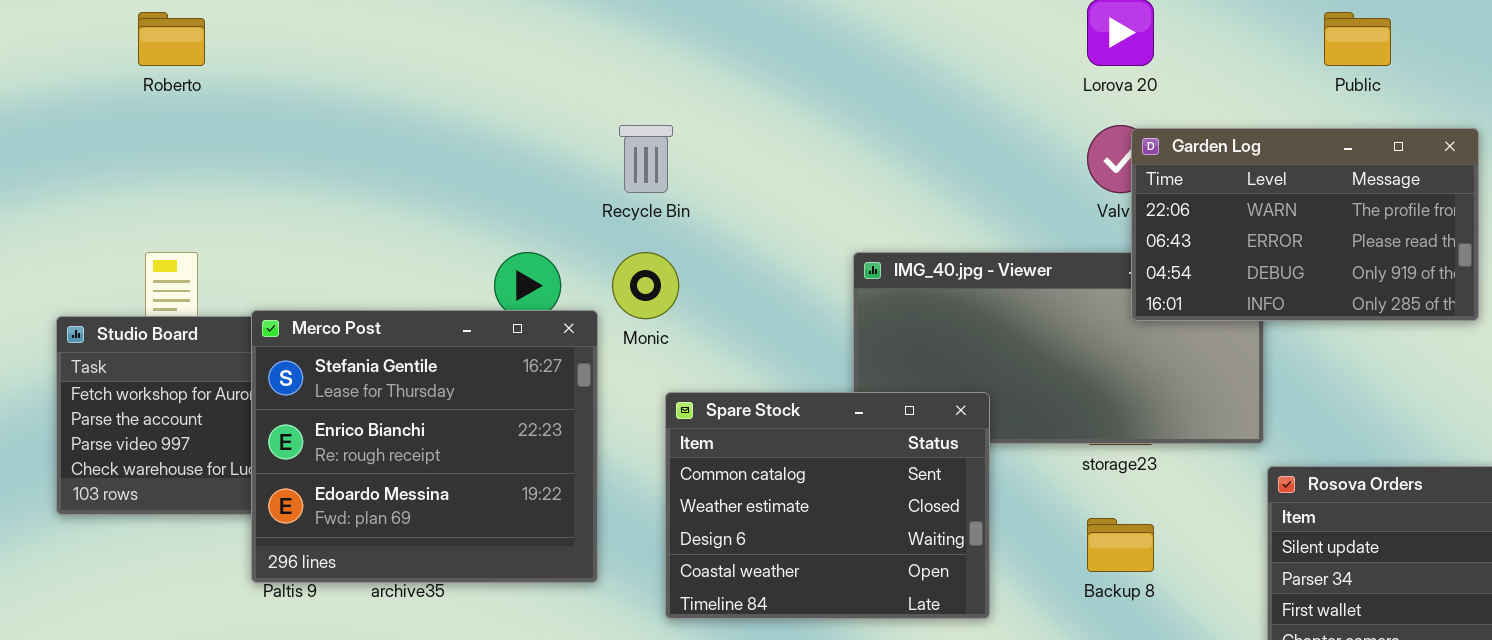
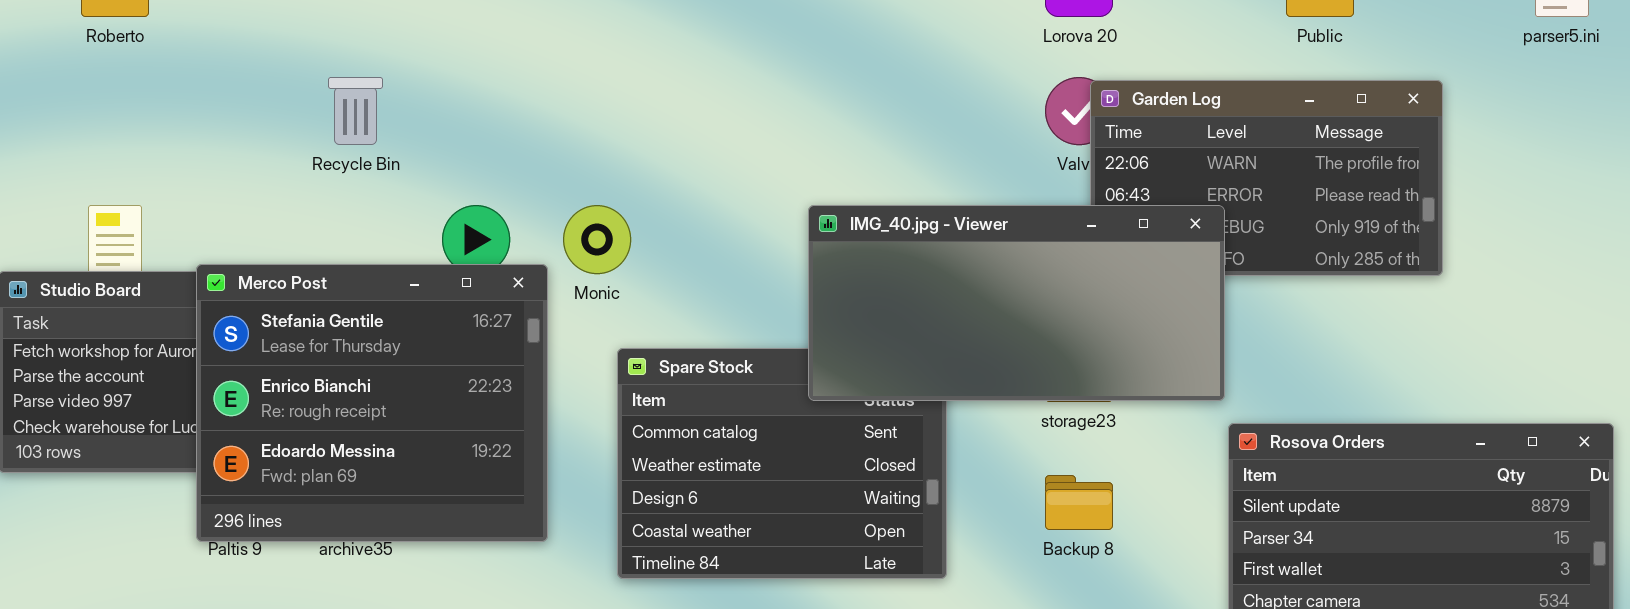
Recycle Bin: [619,125,673,193] -> [328,77,383,145], moved
IMG_40.jpg - Viewer: [853,252,1264,444] -> [808,205,1225,401], raised

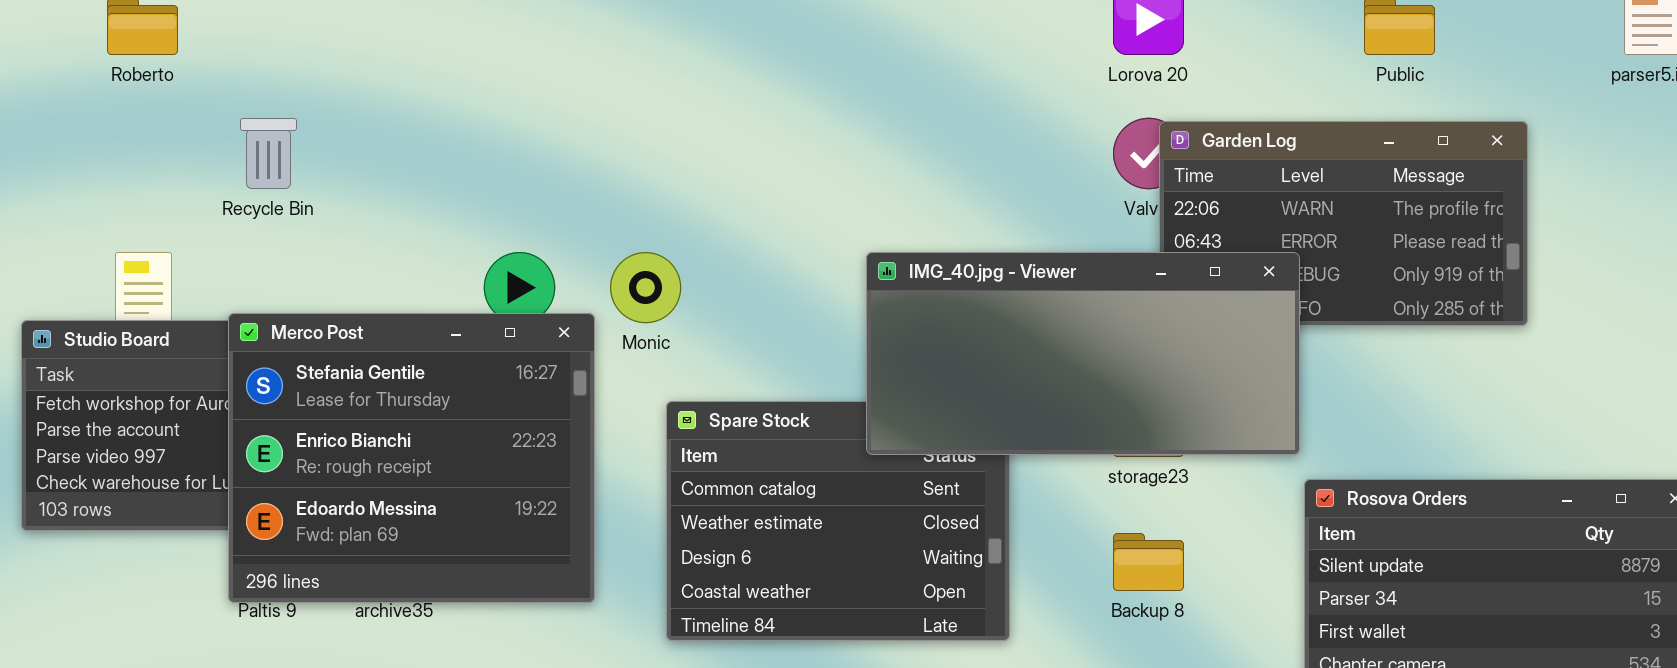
Recycle Bin: [328,77,383,145] -> [240,118,297,189], moved

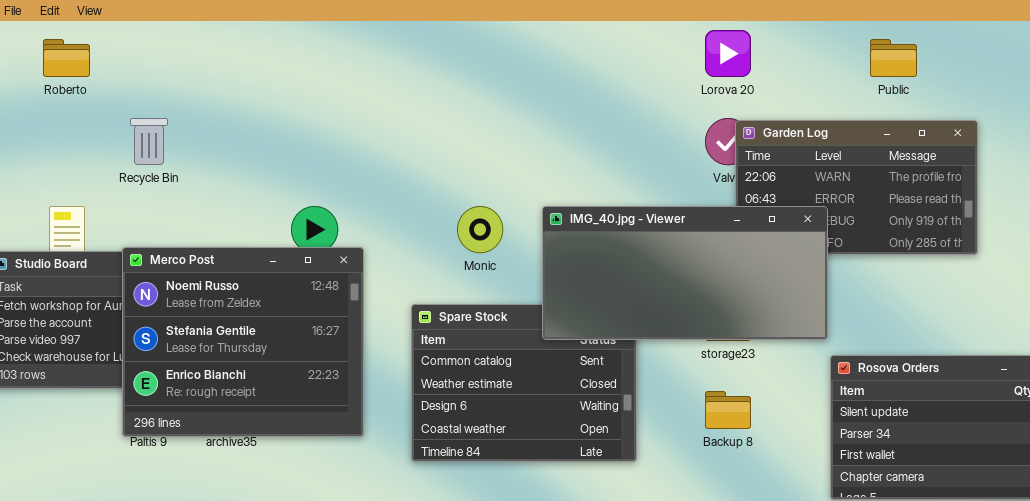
Monic: [610,252,681,323] -> [457,206,503,253], moved
Merco Post: [228,313,595,603] -> [122,247,364,437], scrolled up 1 row

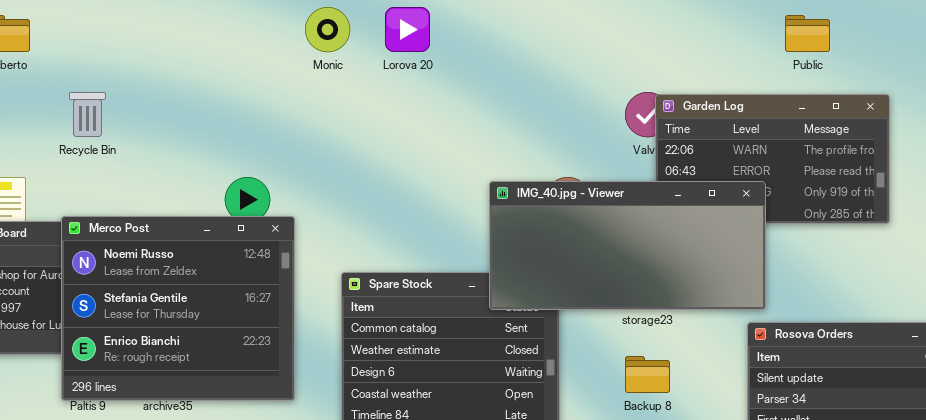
Lorova 20: [705,30,751,77] -> [385,7,430,52], moved
Monic: [457,206,503,253] -> [305,7,350,52], moved
IMG_40.jpg - Viewer: [542,206,828,340] -> [489,181,766,310], moved

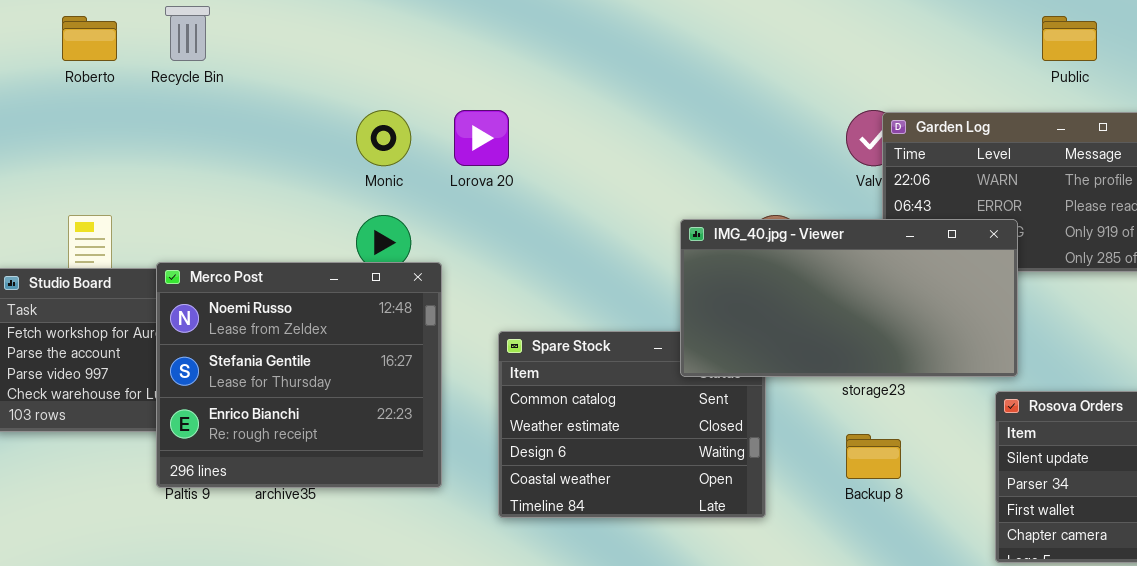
Monic: [305,7,350,52] -> [356,110,411,166], moved
Lorova 20: [385,7,430,52] -> [454,110,509,166], moved
Recycle Bin: [69,92,106,137] -> [165,6,210,61], moved

